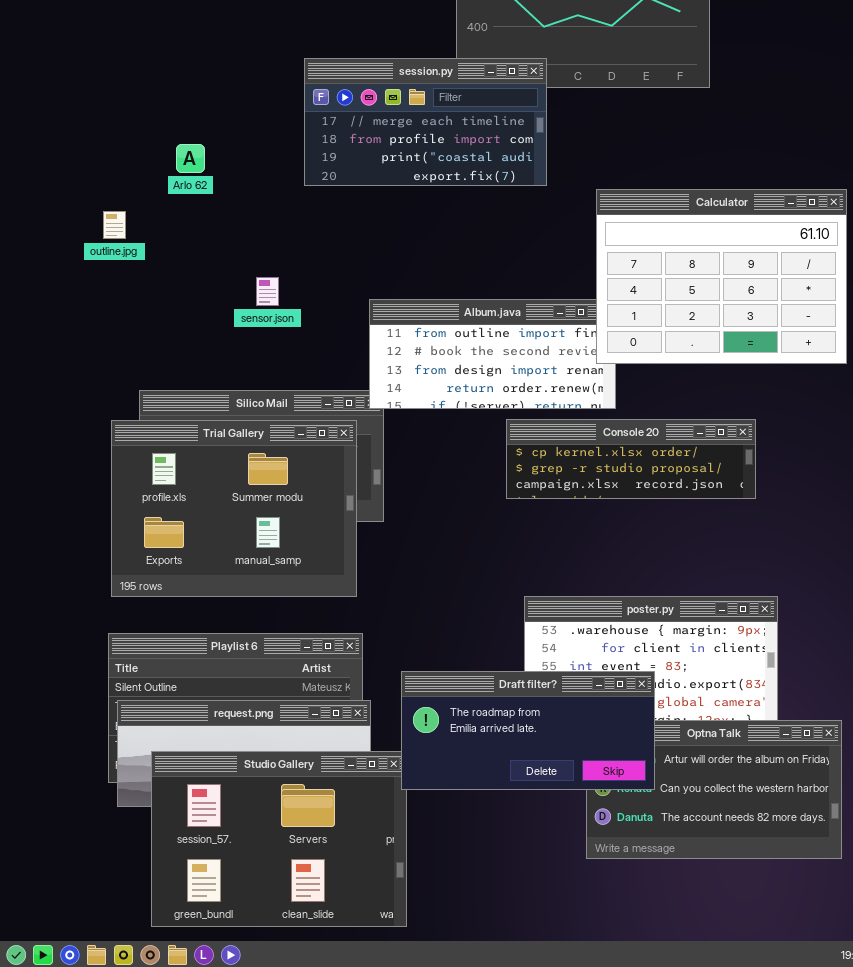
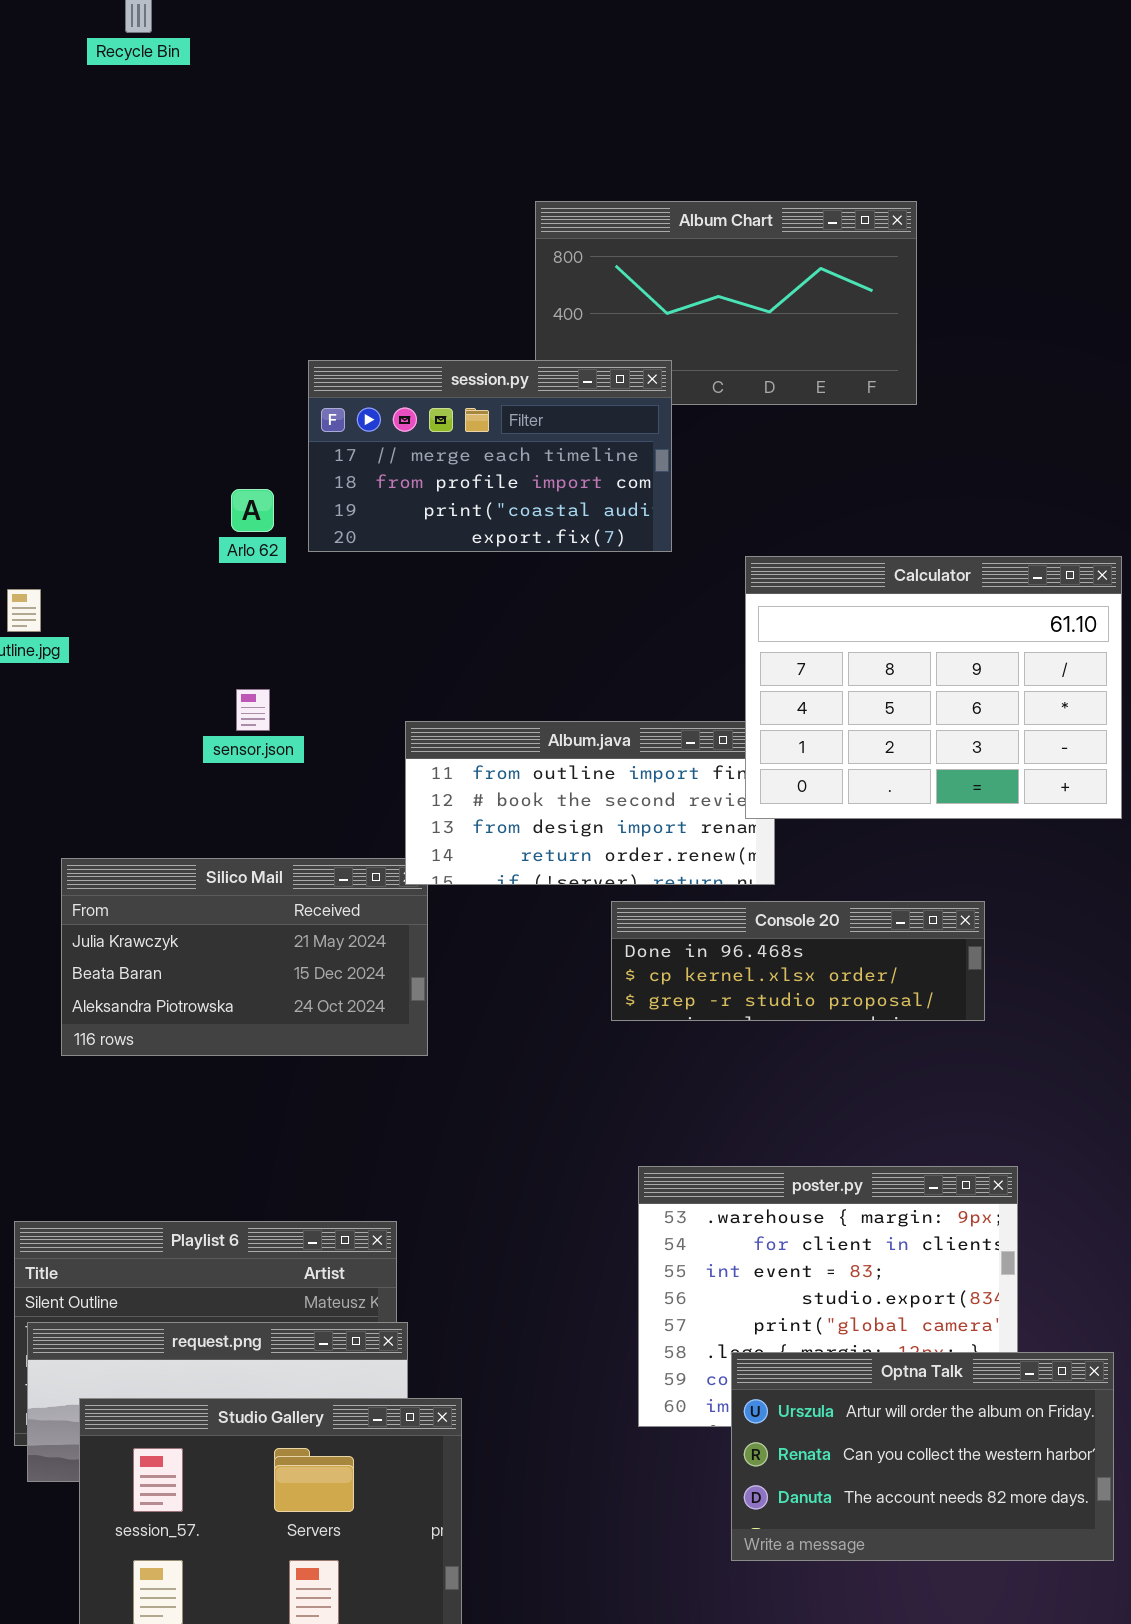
Arlo 62: [176,144,205,173] -> [231,489,274,532], moved
Console 20: [506,419,756,499] -> [611,901,985,1021], scrolled up 1 row
Trial Gallery: [111,420,357,597] -> none, closed
Draft filter?: [401,671,655,790] -> none, closed

